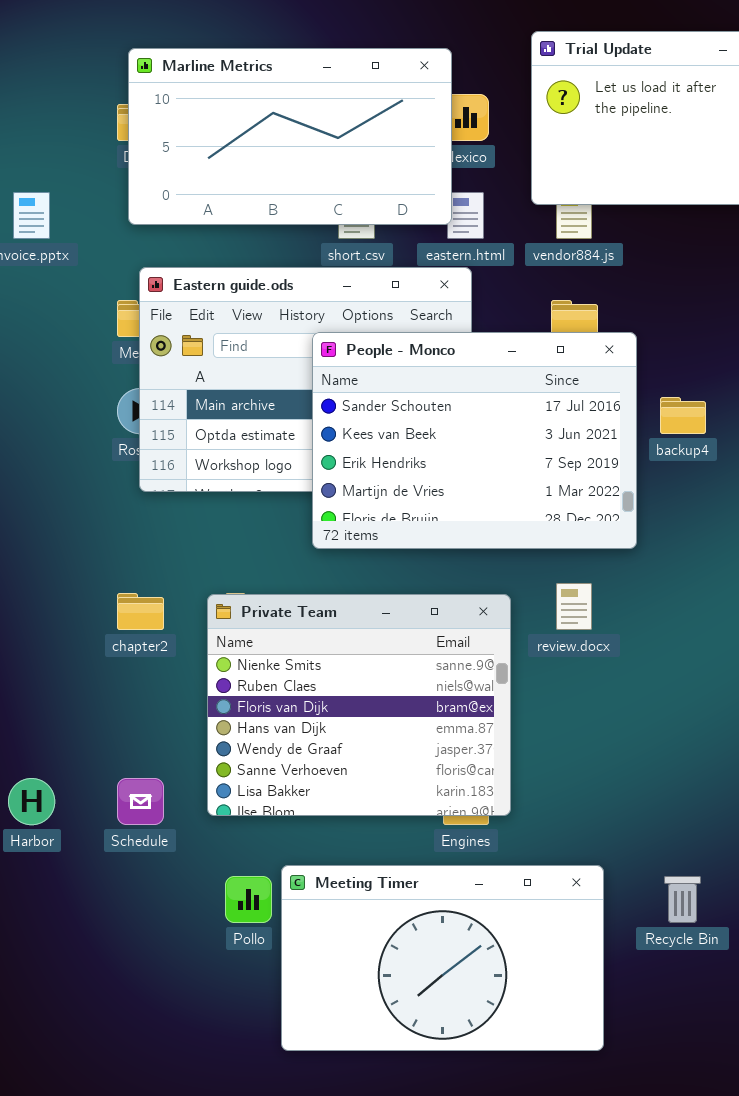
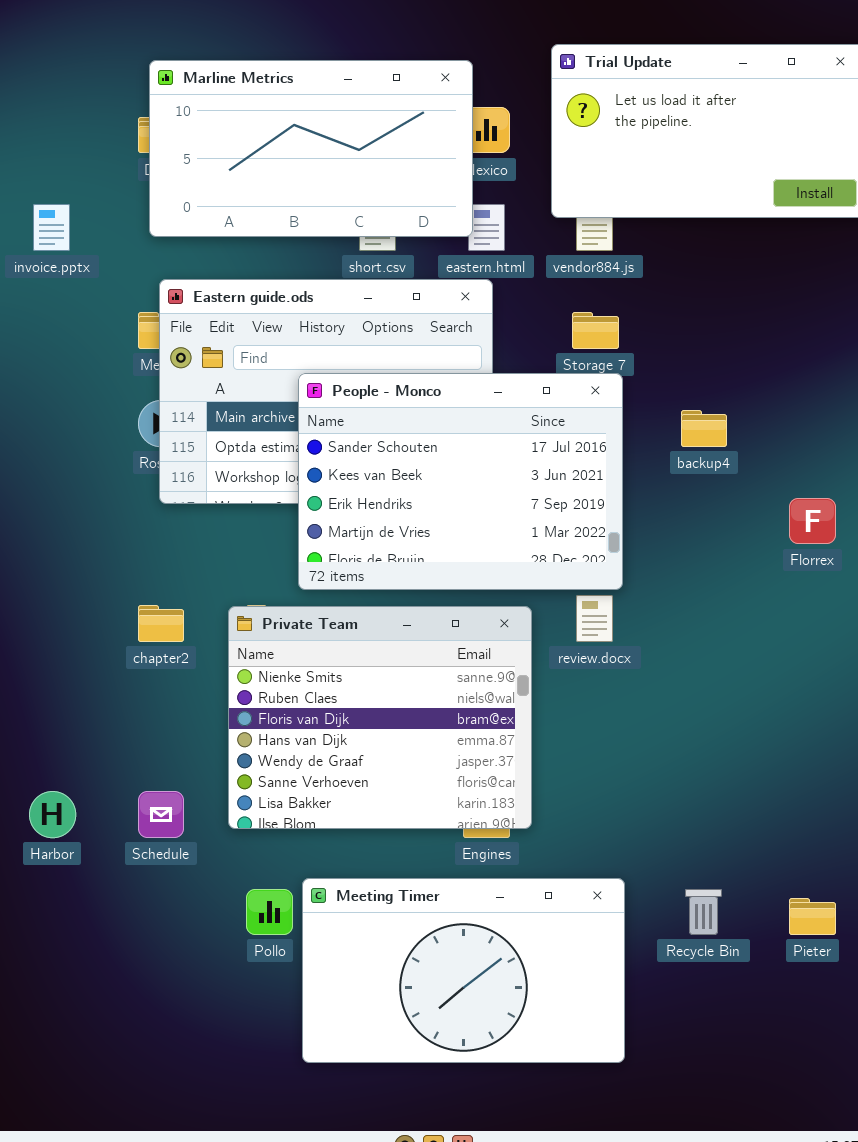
People - Monco: [312,332,637,549] -> [298,373,623,590], moved

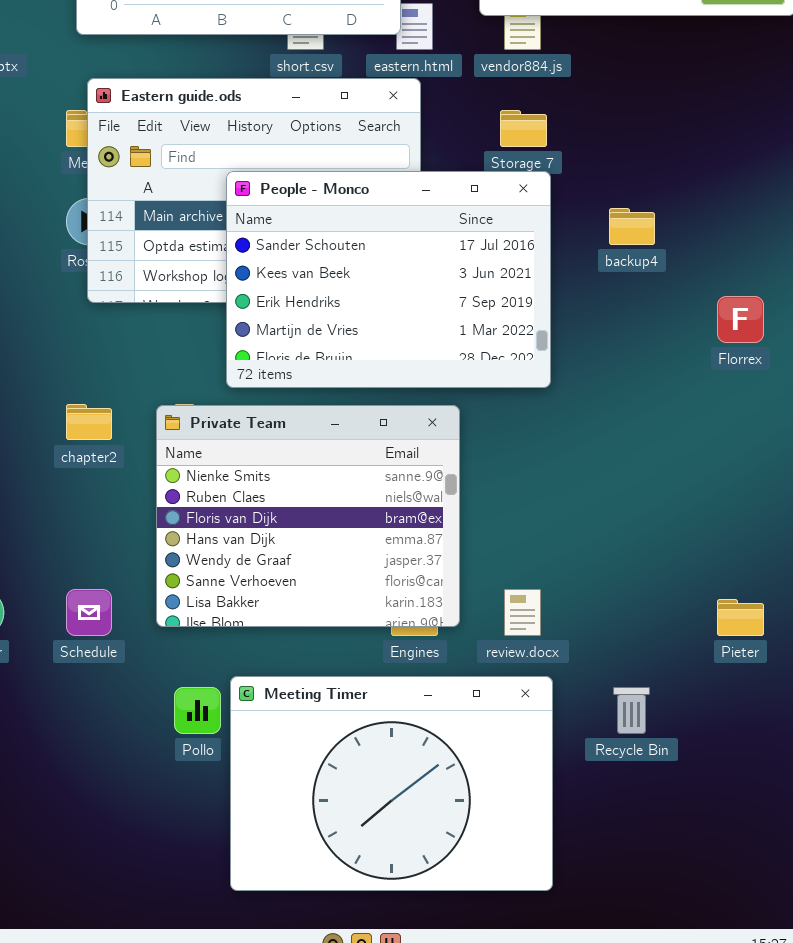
review.docx: [576,595,613,642] -> [504,589,541,636], moved
Meeting Timer: [302,878,625,1063] -> [230,676,553,891], resized
Pieter: [789,898,836,935] -> [717,599,764,636], moved

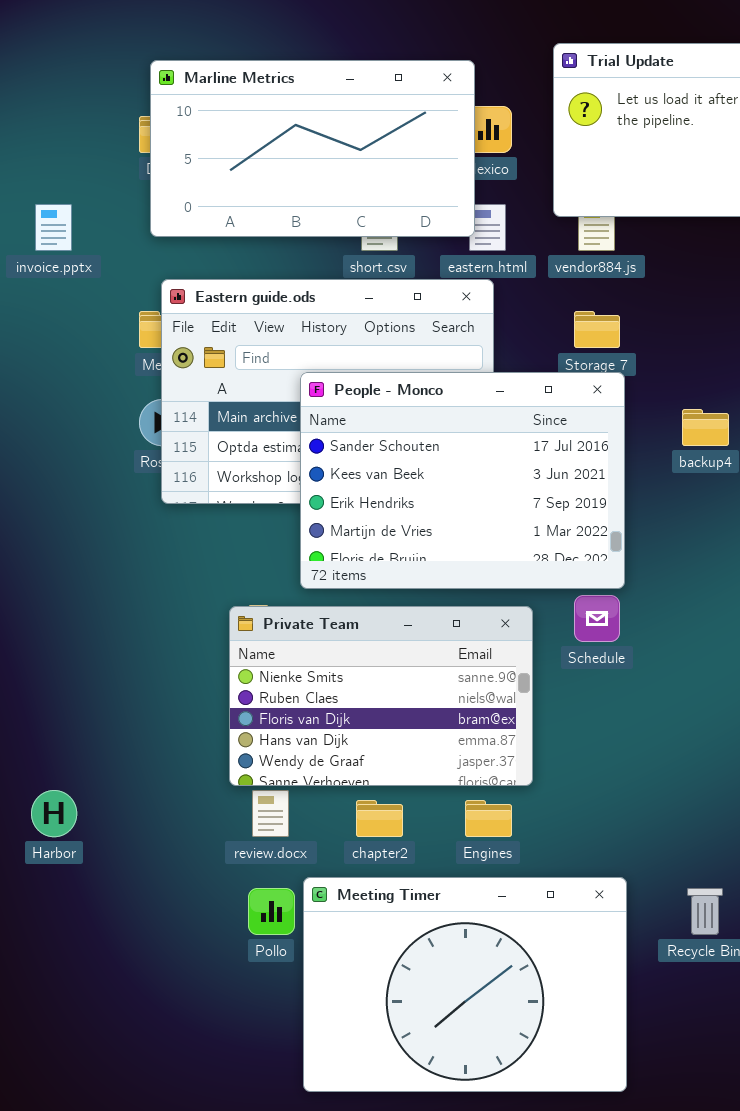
chapter2: [66,404,112,440] -> [356,800,403,837], moved
Private Team: [156,405,460,627] -> [229,606,533,786], resized
Schedule: [66,589,112,636] -> [574,595,620,642], moved
review.docx: [504,589,541,636] -> [252,790,289,837], moved

